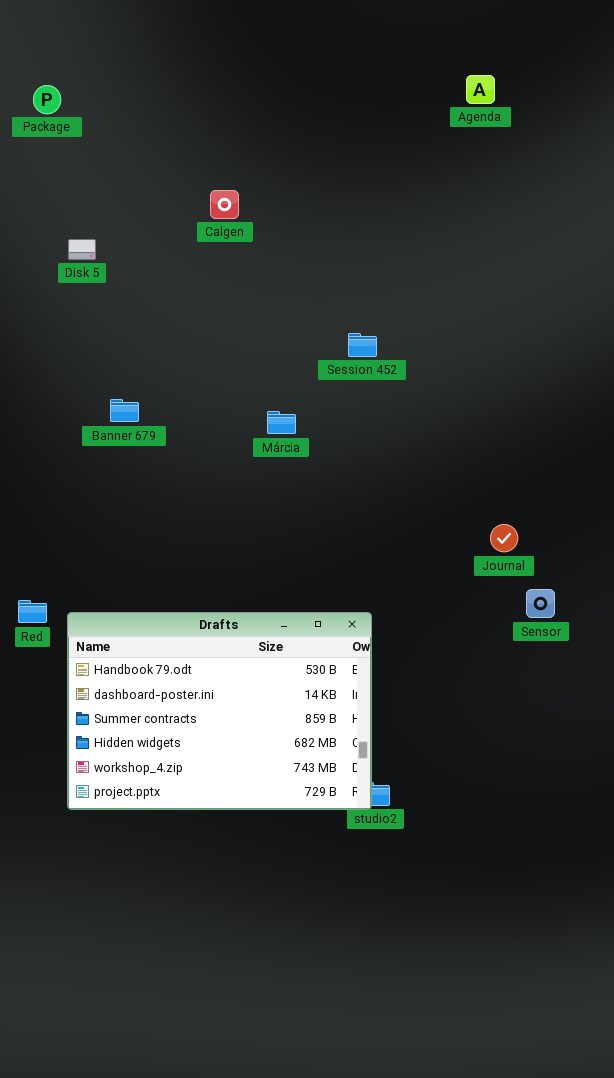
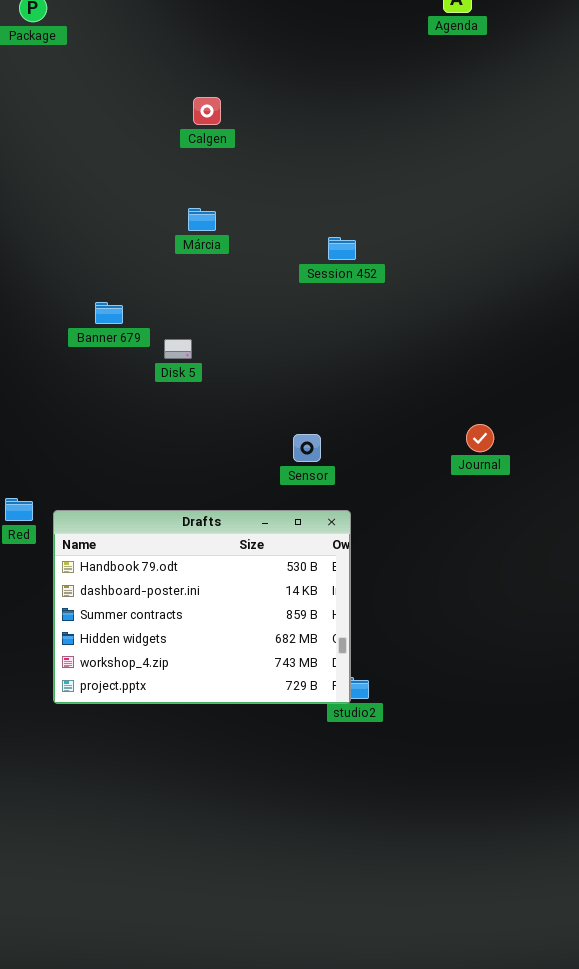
Disk 5: [68,239,96,260] -> [164,339,192,359], moved
Márcia: [267,411,296,434] -> [188,208,216,231], moved
Sensor: [526,589,555,618] -> [293,434,321,462], moved

